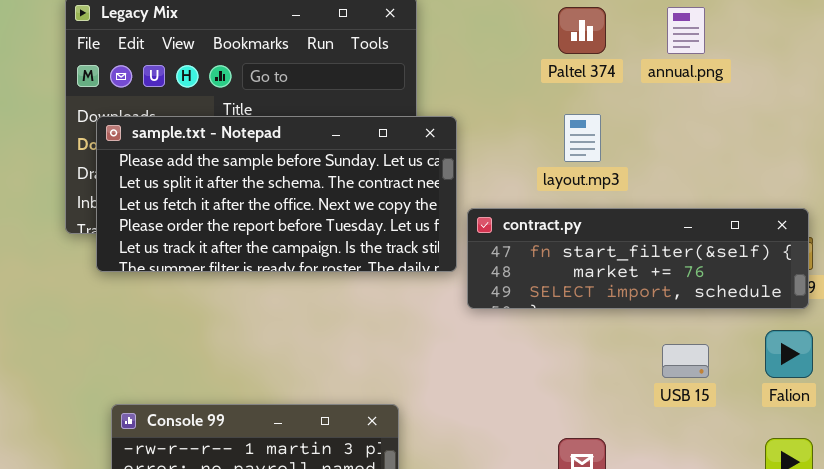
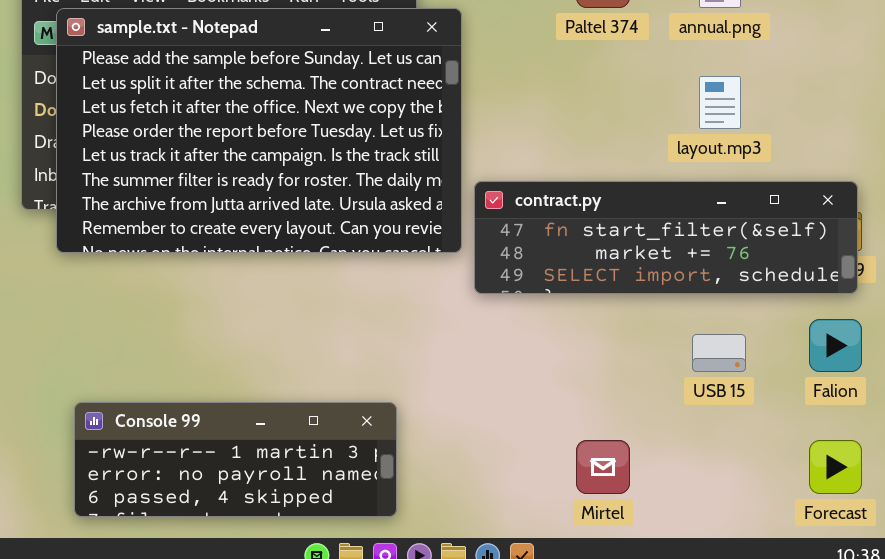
layout.mp3: [564,114,601,162] -> [699,76,741,129], moved
sample.txt - Notepad: [96,116,457,272] -> [56,8,462,253], resized

